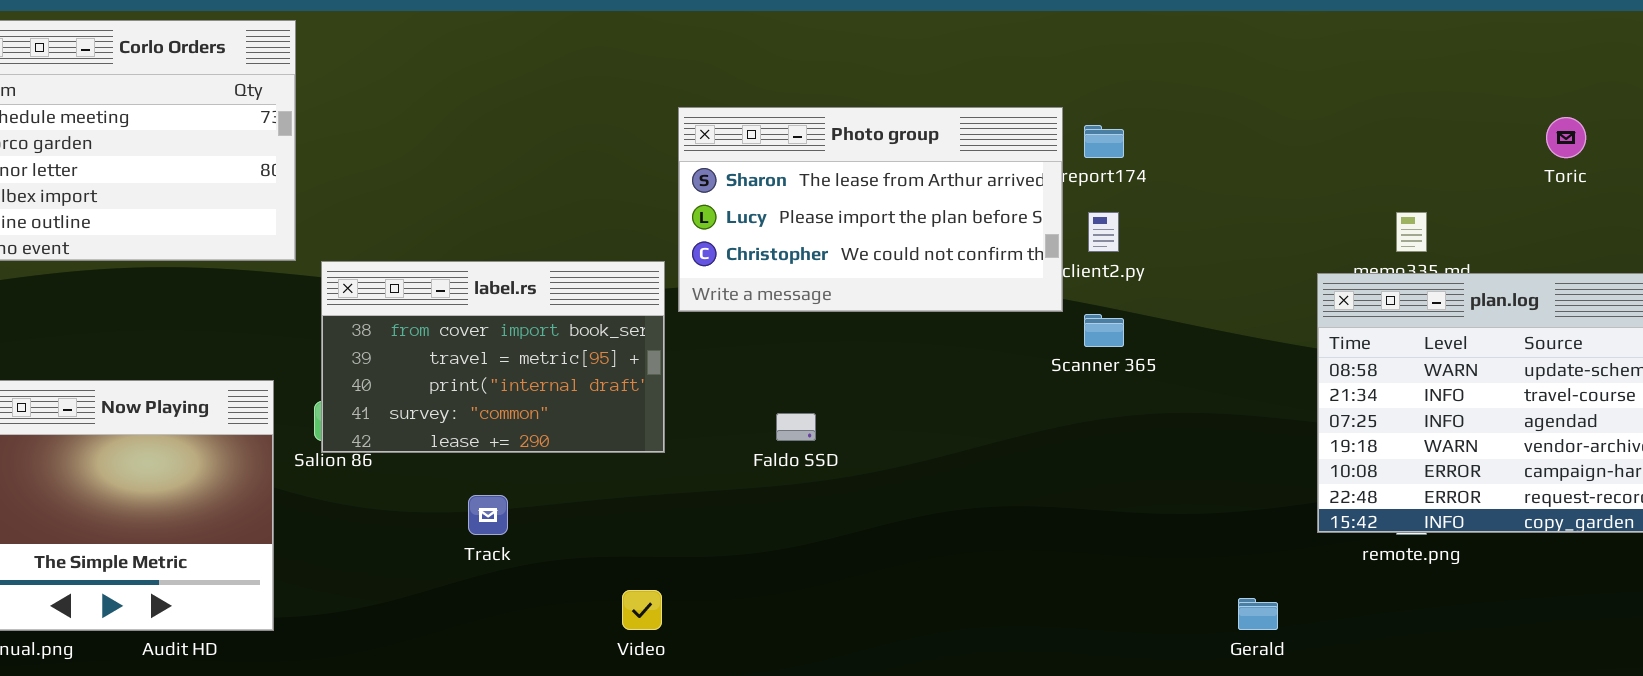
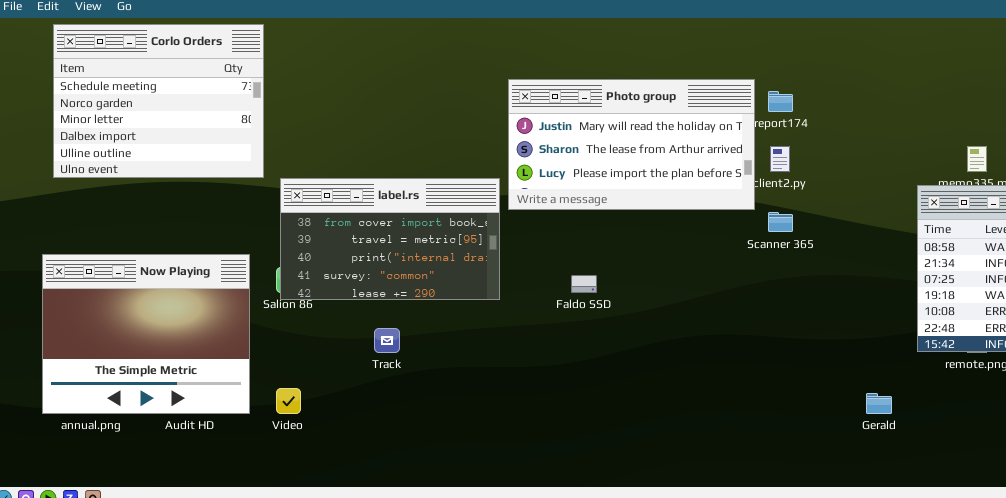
Photo group: [678,107,1063,312] -> [508,79,755,210], scrolled up 1 row
Video: [622,590,662,630] -> [276,388,301,414], moved

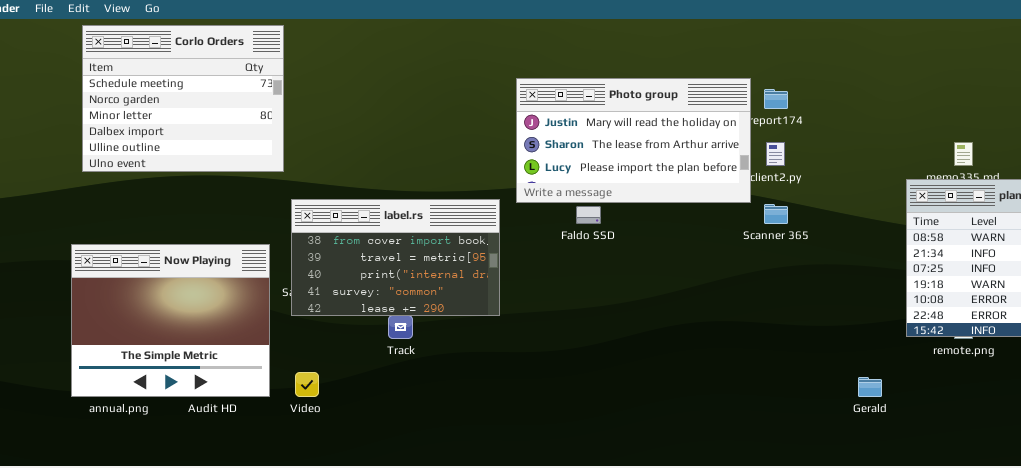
label.rs: [280,178,500,300] -> [291,199,500,316], moved
Faldo SSD: [571,275,597,293] -> [576,206,601,224], moved

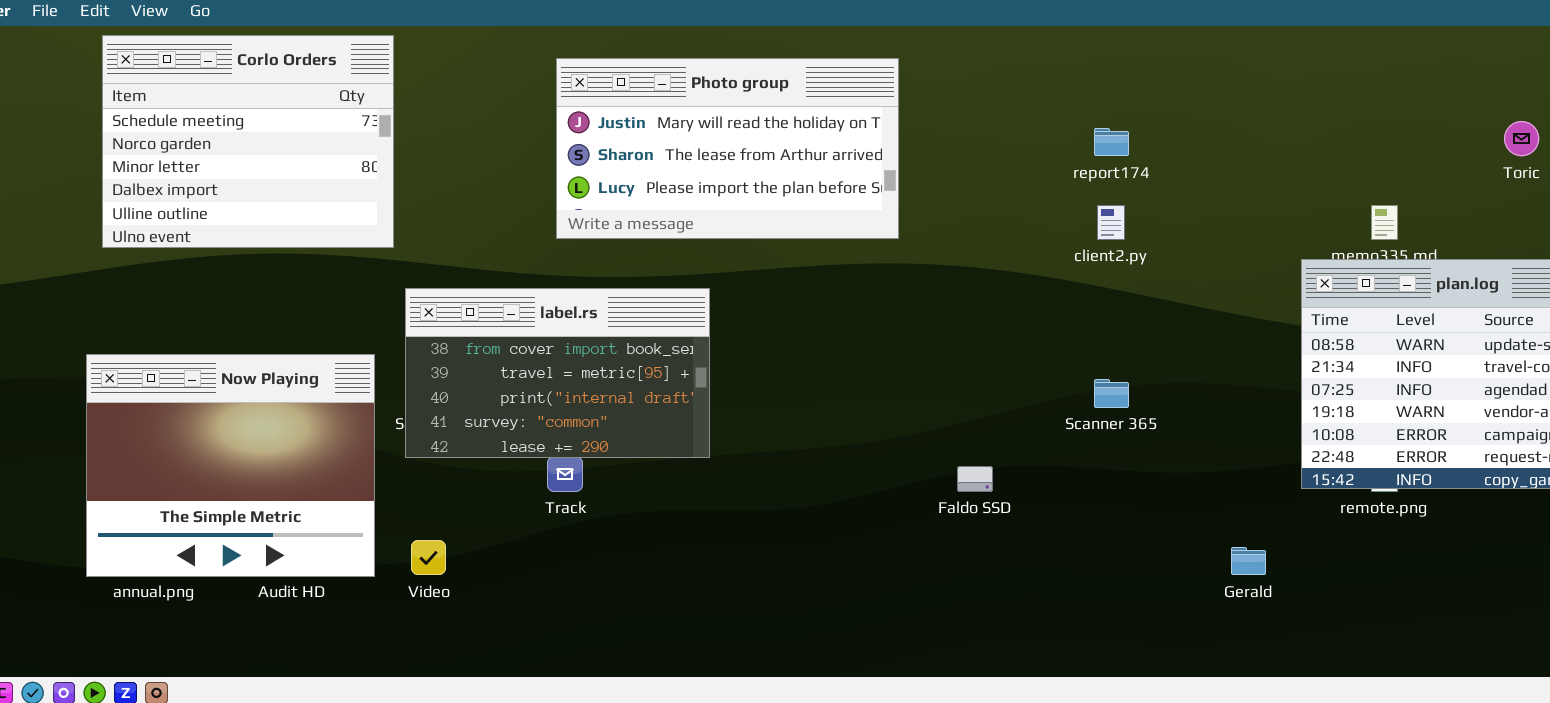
Photo group: [516,78,751,203] -> [556,58,899,239], moved
Scanner 365: [764,204,788,224] -> [1094,379,1129,408], moved
Faldo SSD: [576,206,601,224] -> [957,466,993,492], moved

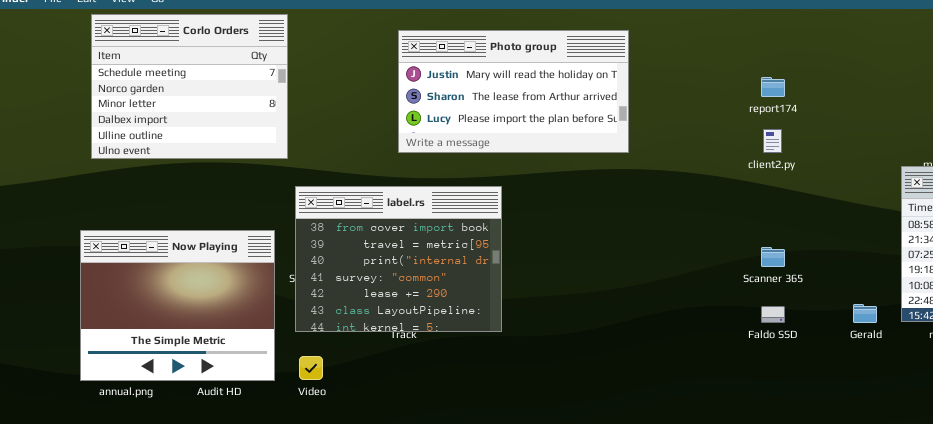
label.rs: [405,288,710,458] -> [295,186,502,332], resized
Faldo SSD: [957,466,993,492] -> [761,306,785,323], moved
Gerald: [1231,547,1266,575] -> [853,304,877,323], moved

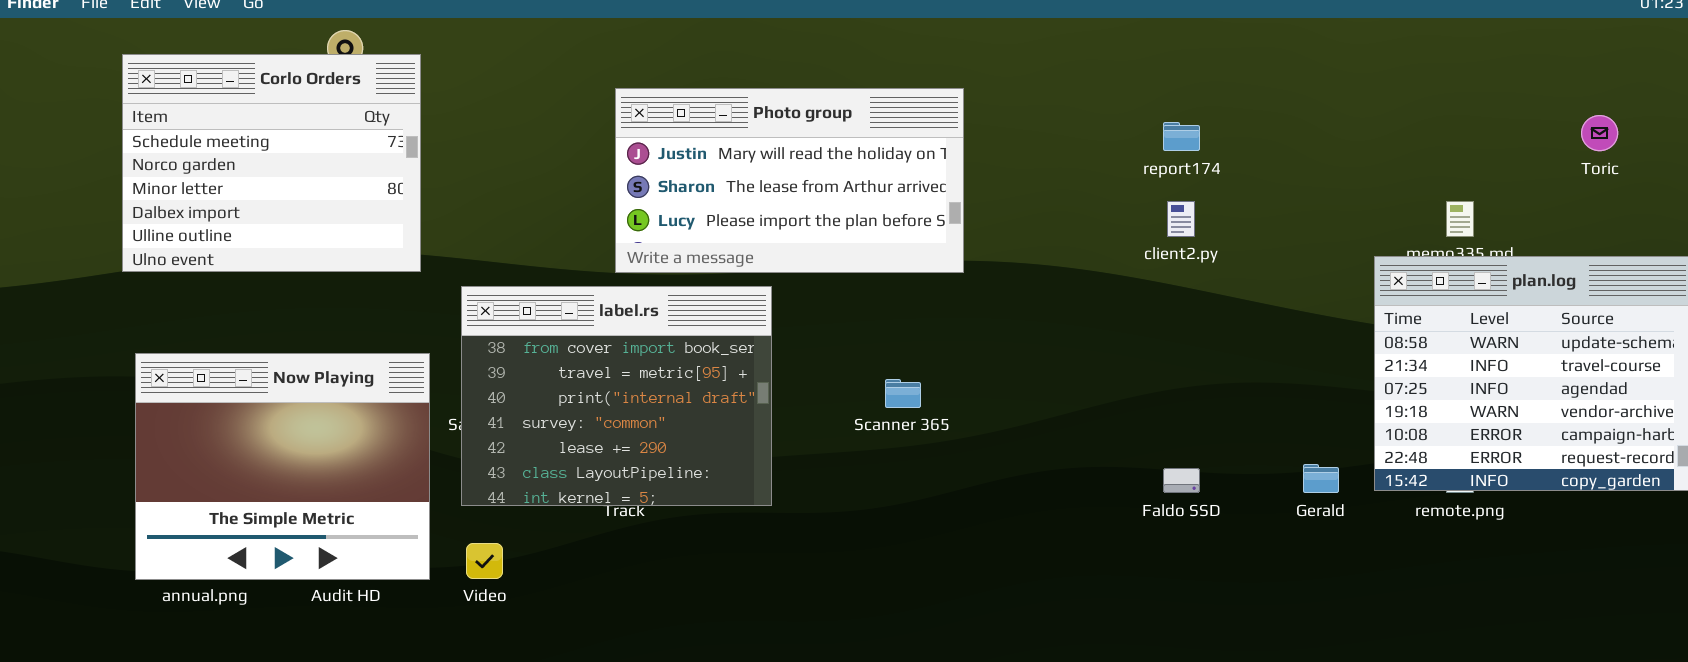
Corlo Orders: [91,14,288,159] -> [122,54,421,272], moved
Photo group: [398,30,629,153] -> [615,88,964,273], moved
Scanner 365: [761,247,785,267] -> [885,379,921,408], moved

